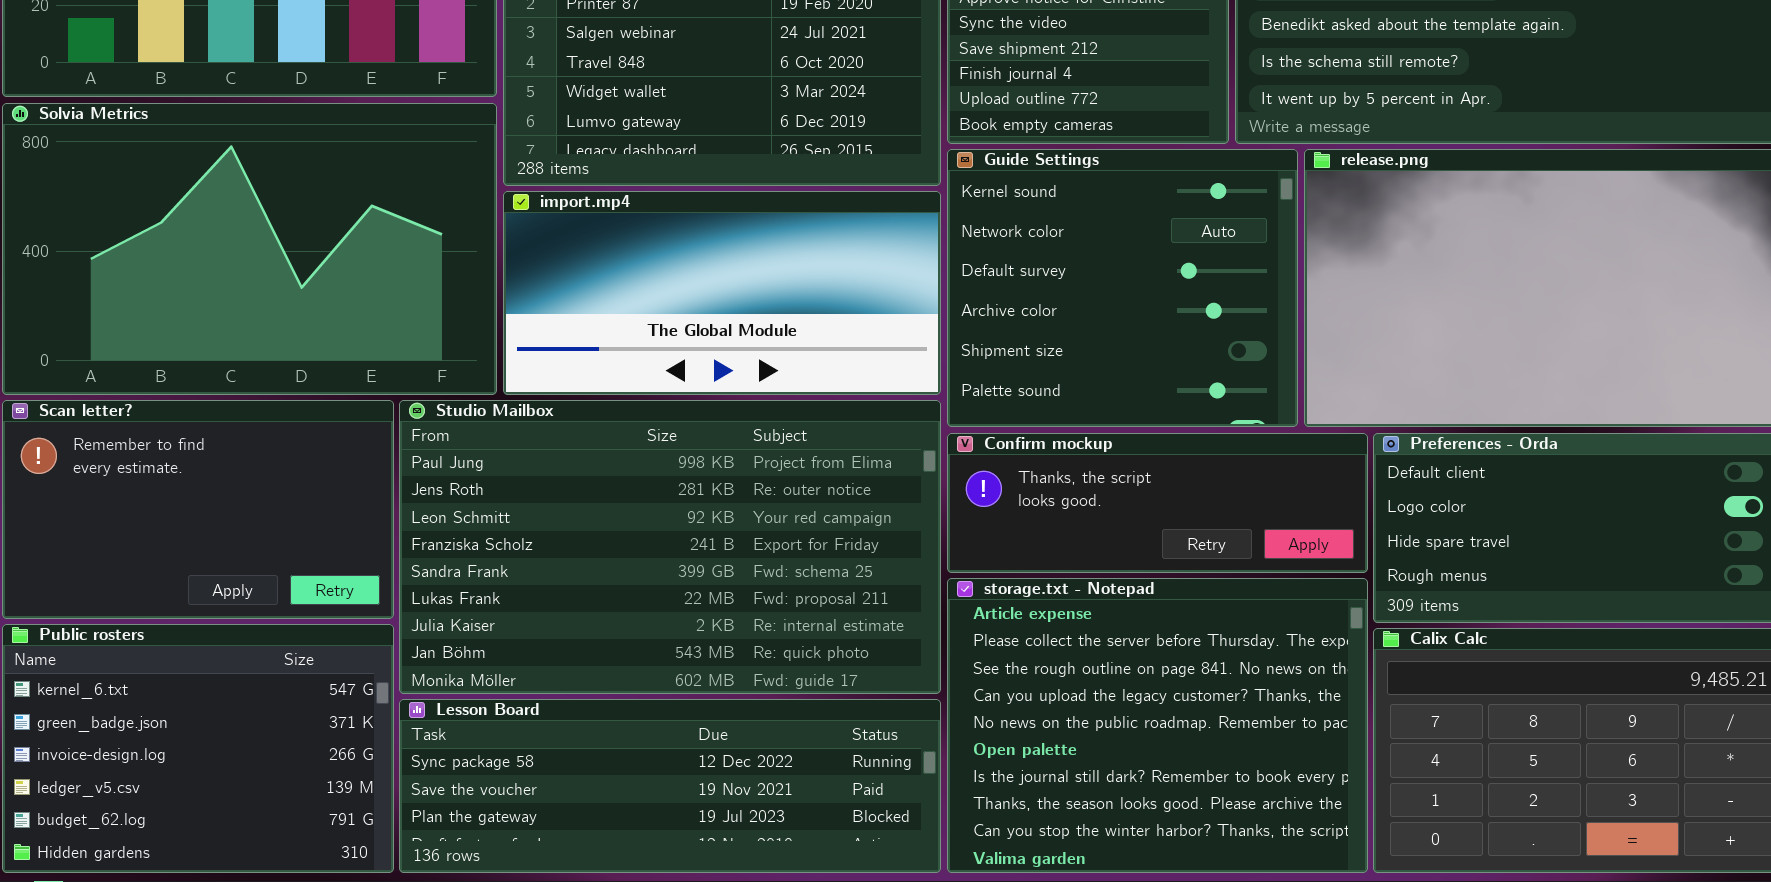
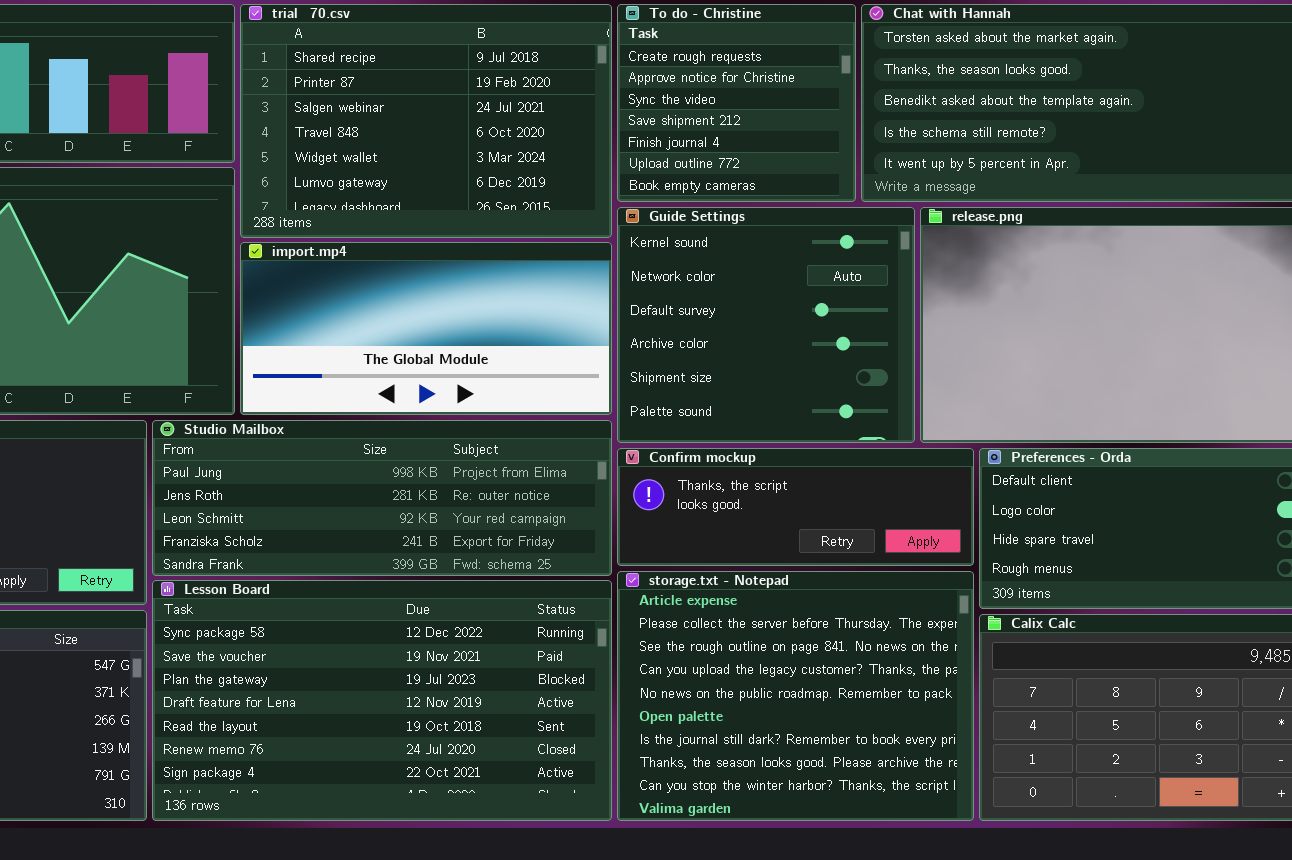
Studio Mailbox: [399,400,941,694] -> [152,420,612,576], resized
Lesson Board: [399,699,941,873] -> [152,580,612,821], resized

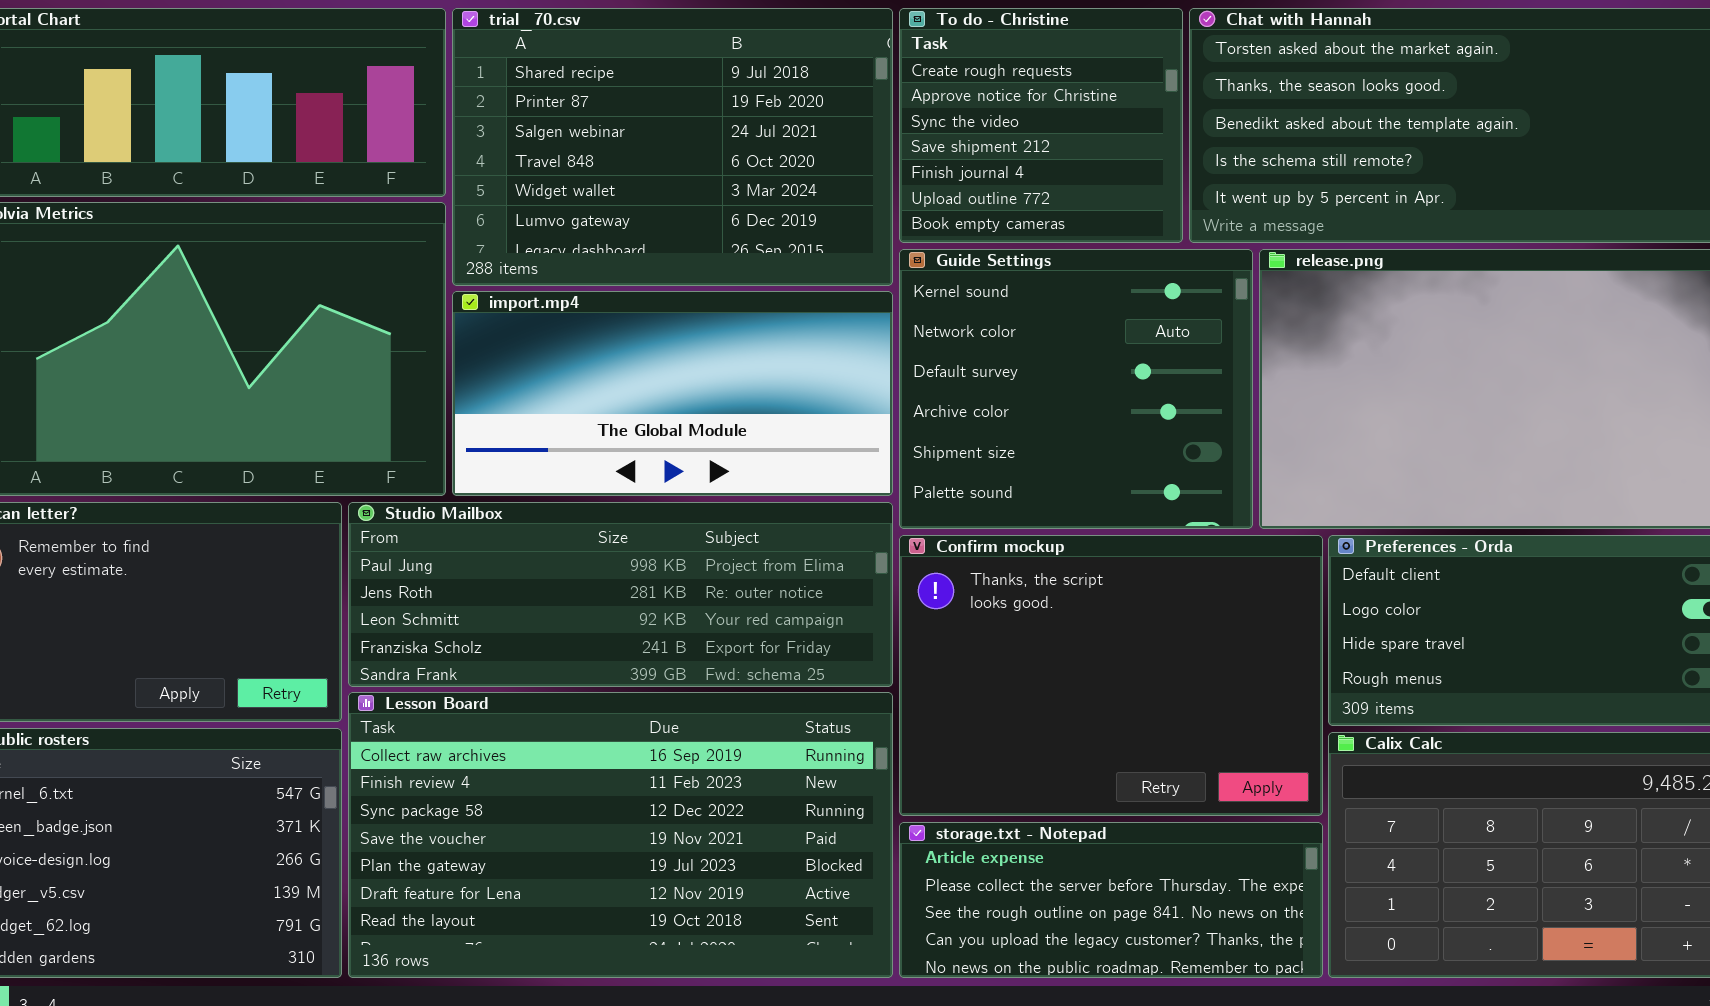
Confirm mockup: [617,448,974,566] -> [899,535,1323,816], resized
storage.txt - Notepad: [617,571,974,821] -> [899,822,1323,978], resized
Lesson Board: [152,580,612,821] -> [348,692,893,978], scrolled up 2 rows

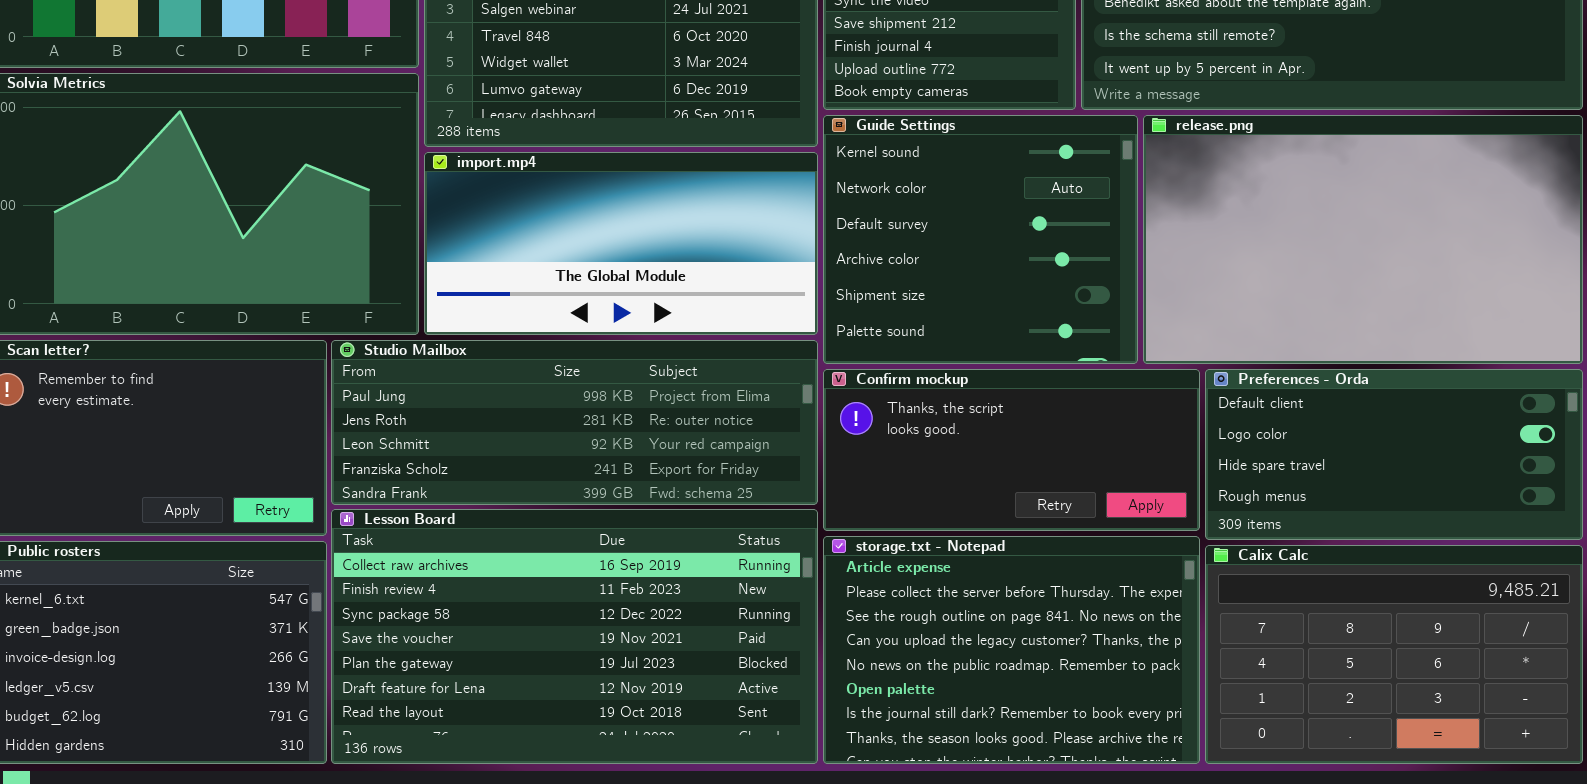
Confirm mockup: [899,535,1323,816] -> [823,369,1200,531], resized
storage.txt - Notepad: [899,822,1323,978] -> [823,536,1200,764], resized

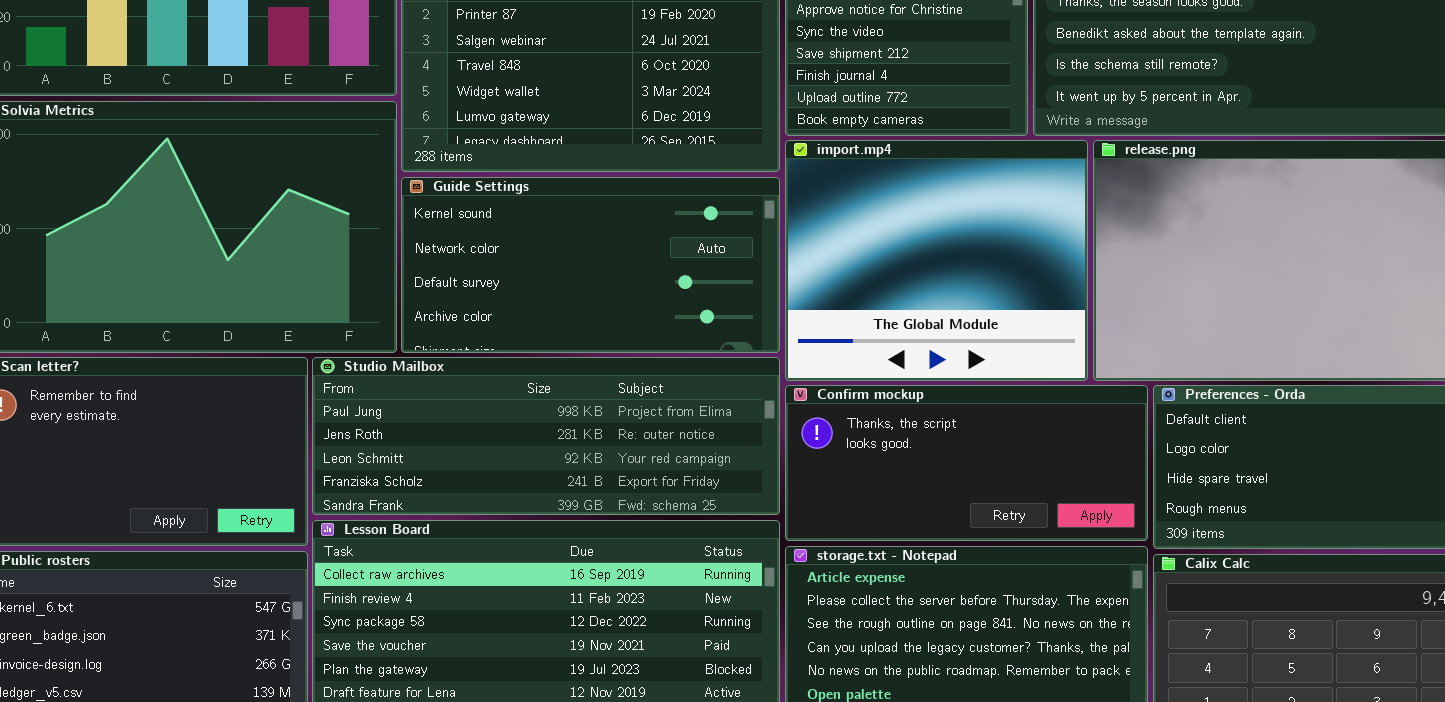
Guide Settings: [823,115,1138,364] -> [401,177,780,353], moved, resized
import.mp4: [424,152,818,335] -> [785,140,1088,381], moved, resized

